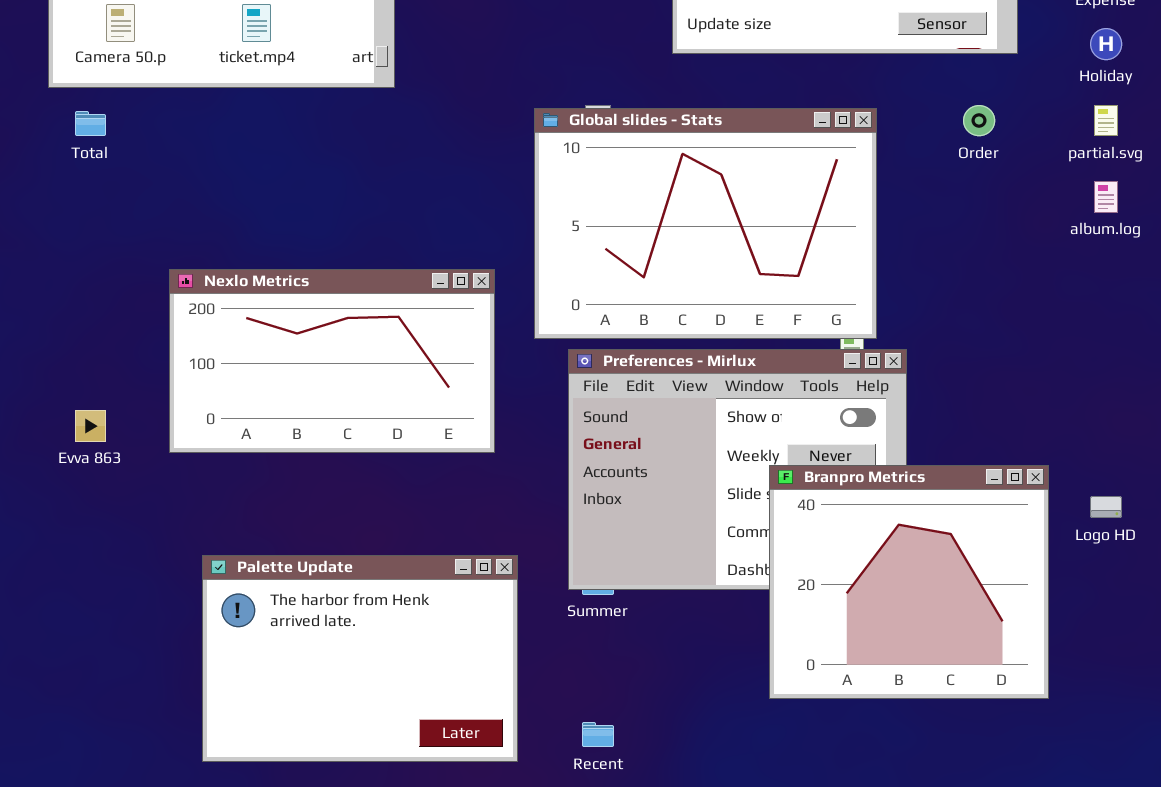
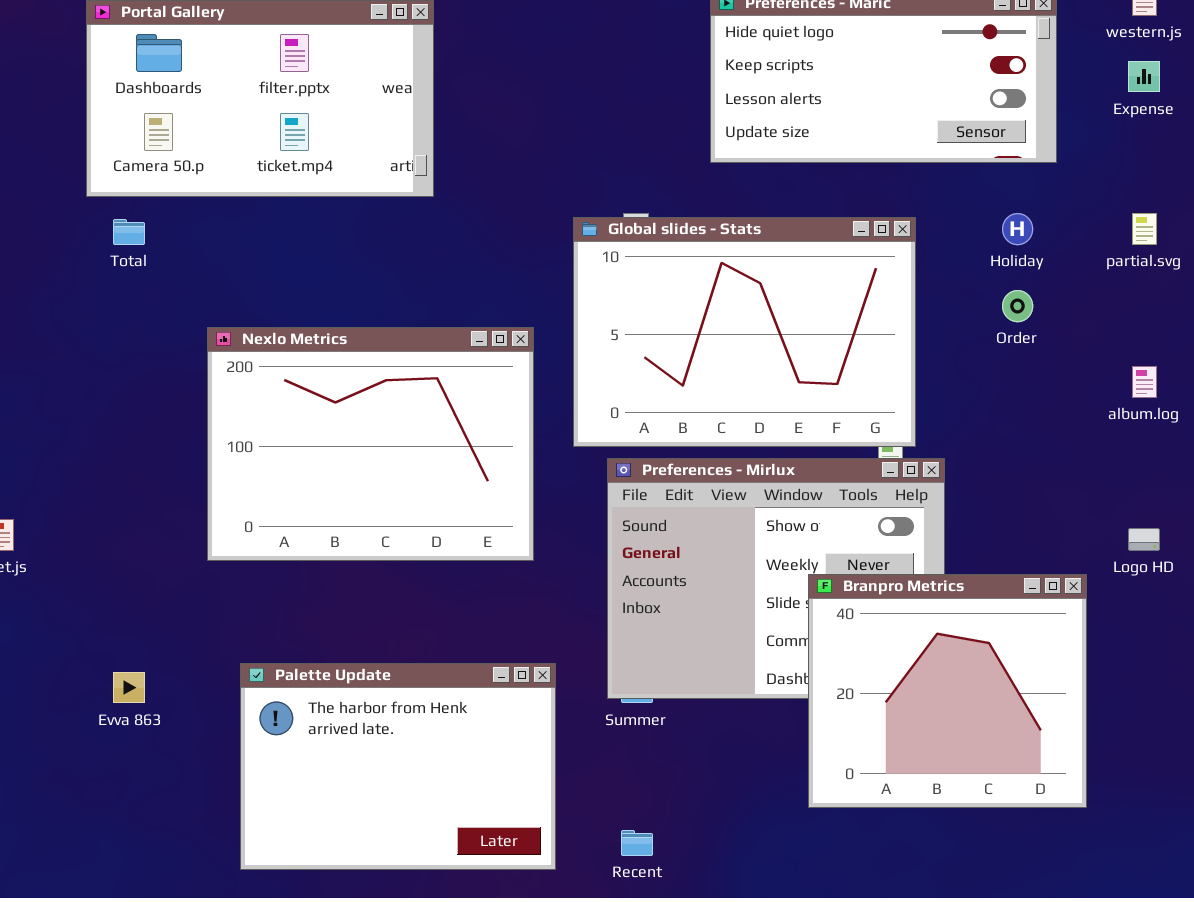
Holiday: [1090,28,1122,60] -> [1002,213,1033,245], moved
Order: [963,105,995,136] -> [1002,290,1033,322], moved
album.log: [1094,181,1118,213] -> [1132,366,1157,398], moved
Nexlo Metrics: [169,269,495,453] -> [207,327,534,561], resized
Evva 863: [75,410,106,442] -> [113,672,145,703], moved
Logo HD: [1090,496,1122,518] -> [1128,528,1160,551], moved

